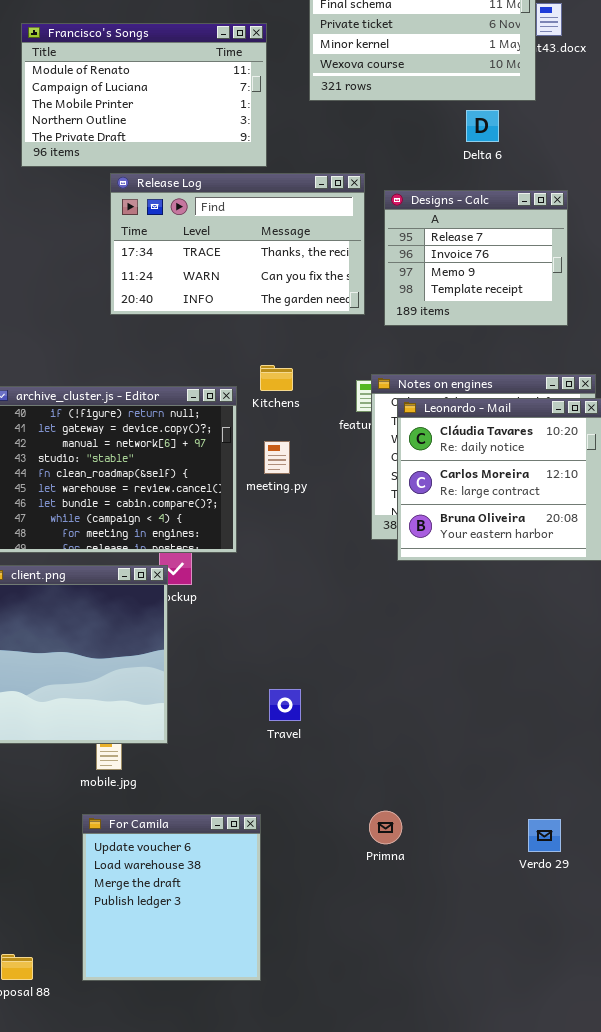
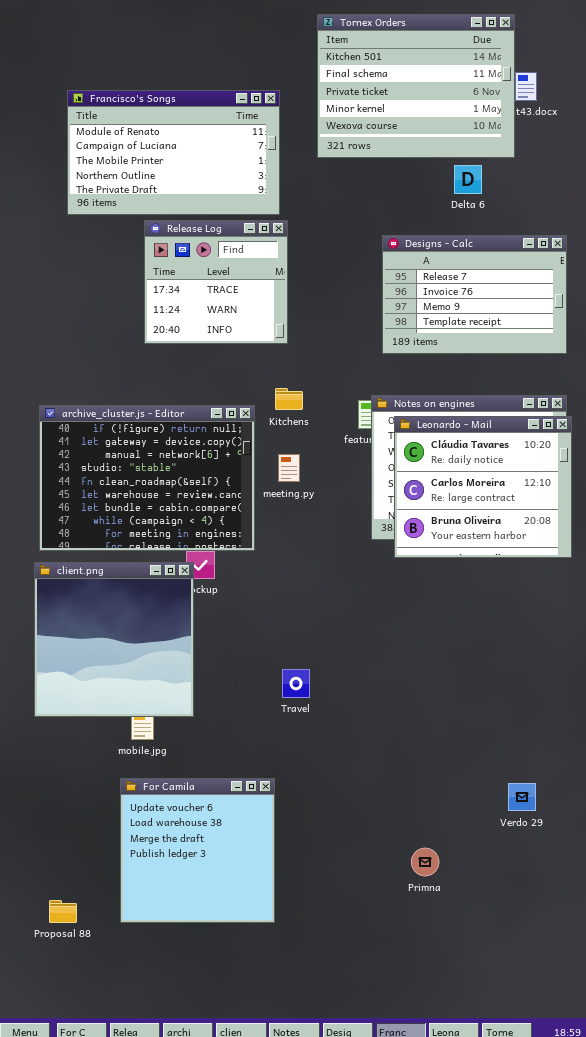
Release Log: [110,173,365,315] -> [144,220,288,344], resized
Designs - Calc: [384,190,568,326] -> [382,235,567,354], resized
Primna: [369,811,402,844] -> [411,848,439,876], moved

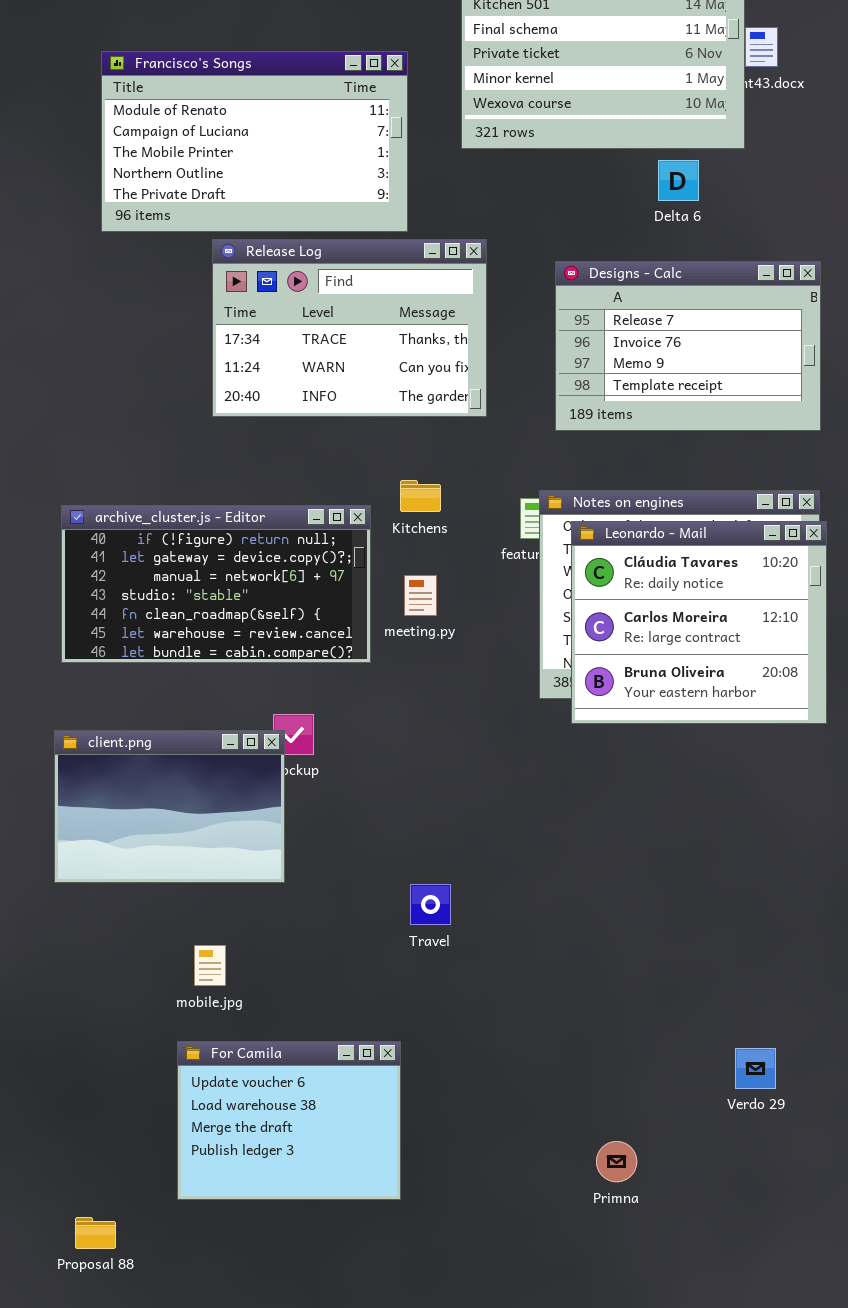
Release Log: [144,220,288,344] -> [212,239,487,417], resized
archive_cluster.js - Editor: [39,405,255,551] -> [61,505,371,663], resized
client.png: [34,562,194,717] -> [54,730,285,883], resized
For Camila: [120,778,275,923] -> [177,1041,401,1200], resized

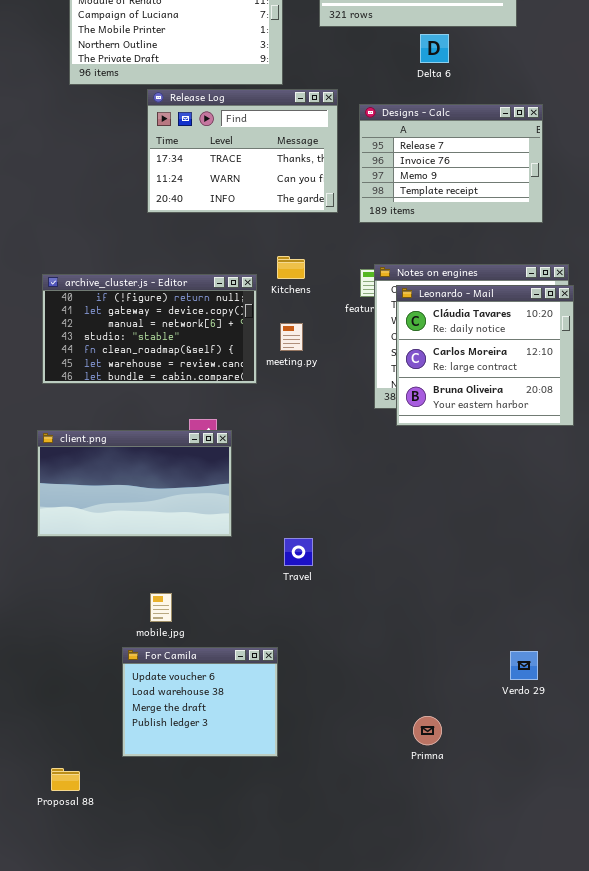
Delta 6: [658,160,699,201] -> [420,34,449,63], moved
Designs - Calc: [555,261,821,431] -> [359,104,543,223], moved
client.png: [54,730,285,883] -> [37,430,232,537], resized
mobile.jpg: [194,945,226,986] -> [150,593,172,622], moved

